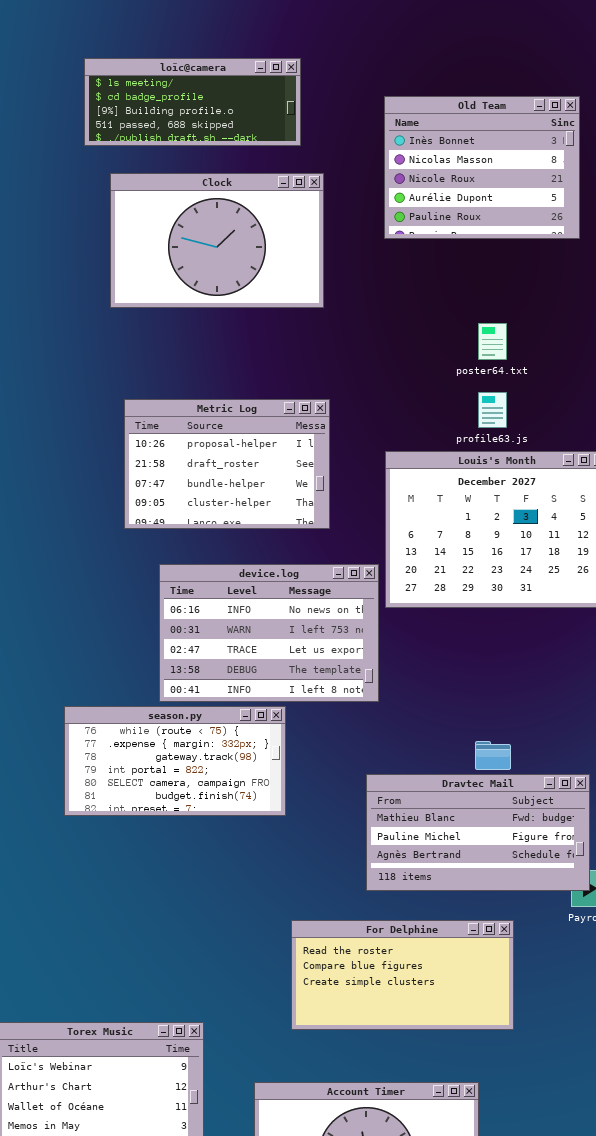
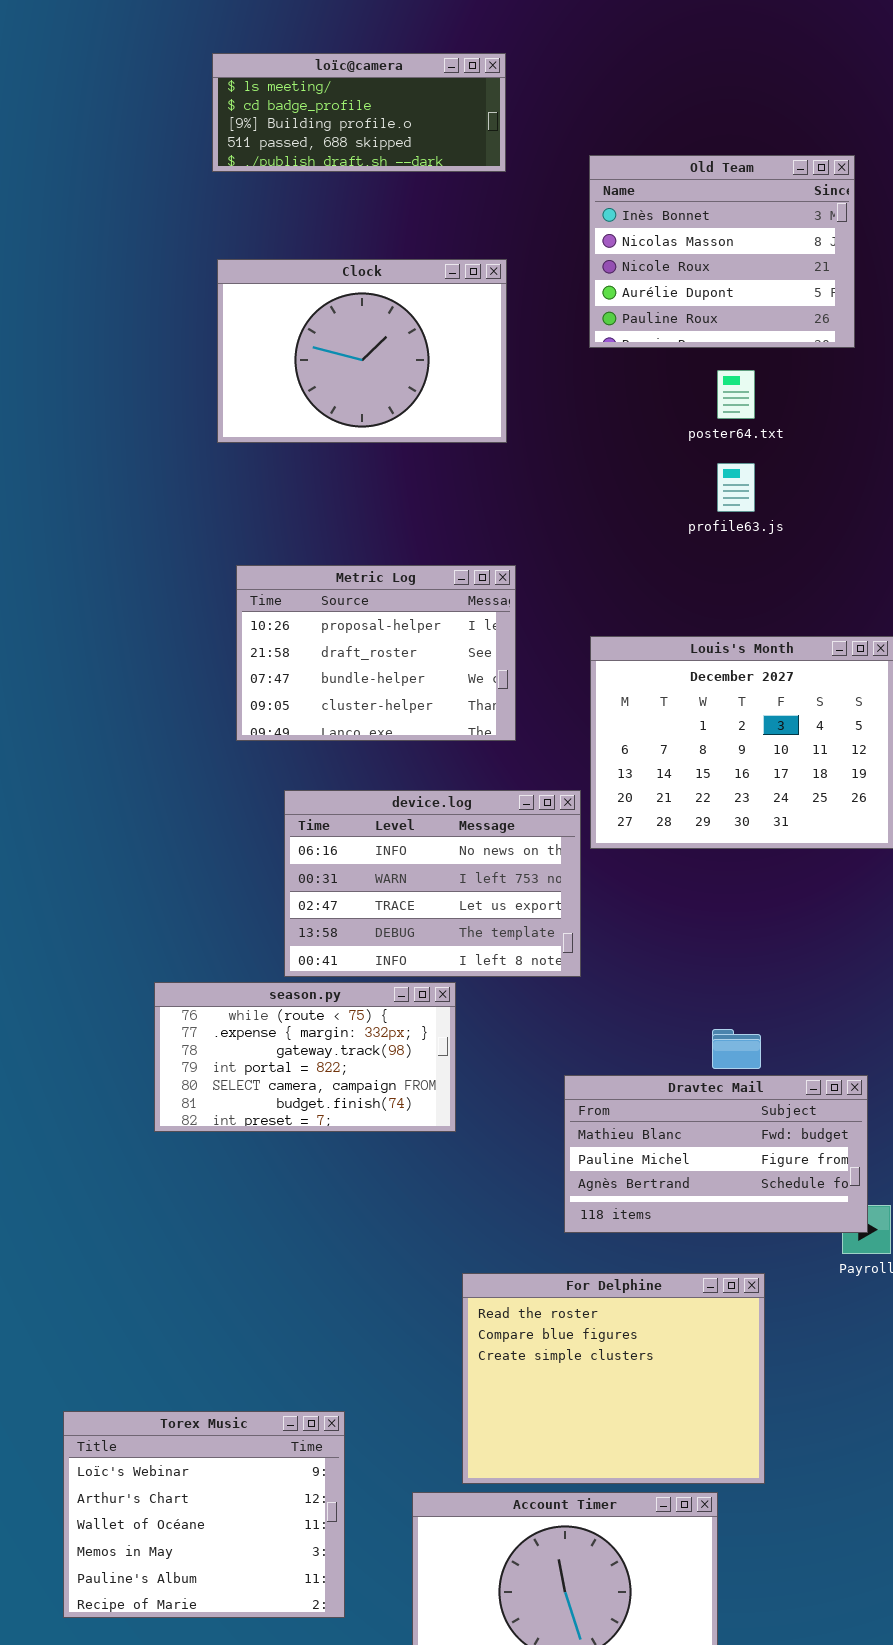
loïc@camera: [84,58,301,146] -> [212,53,506,172], moved
poster64.txt: [478,323,507,360] -> [717,370,755,419], moved
profile63.js: [478,392,507,428] -> [717,463,755,512], moved
For Delphine: [291,920,514,1030] -> [462,1273,765,1484], resized

